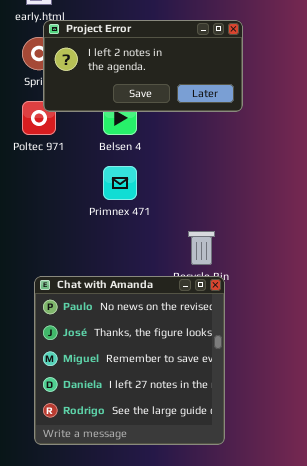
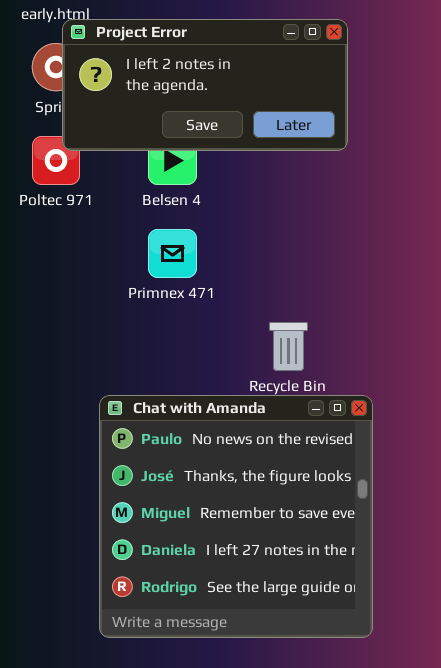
Chat with Amanda: [34,276,225,445] -> [99,395,373,638], moved

